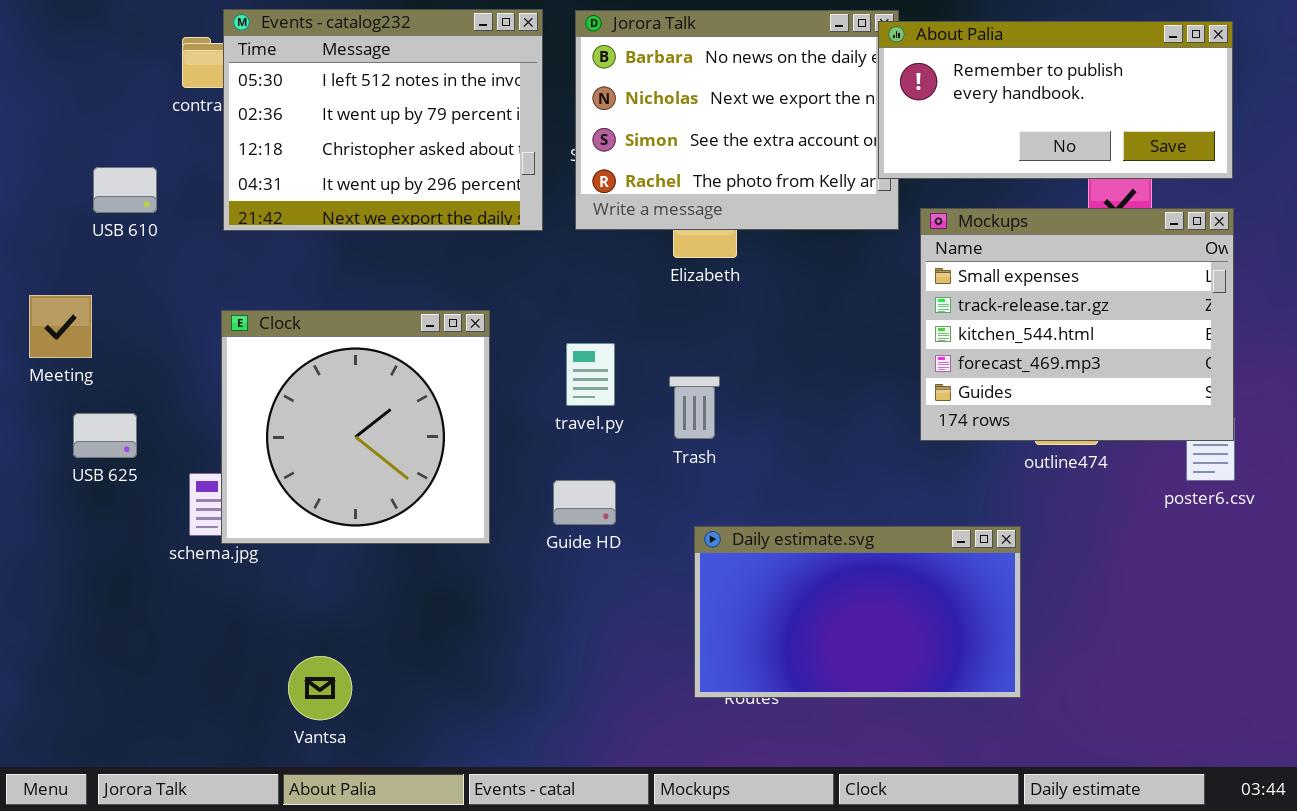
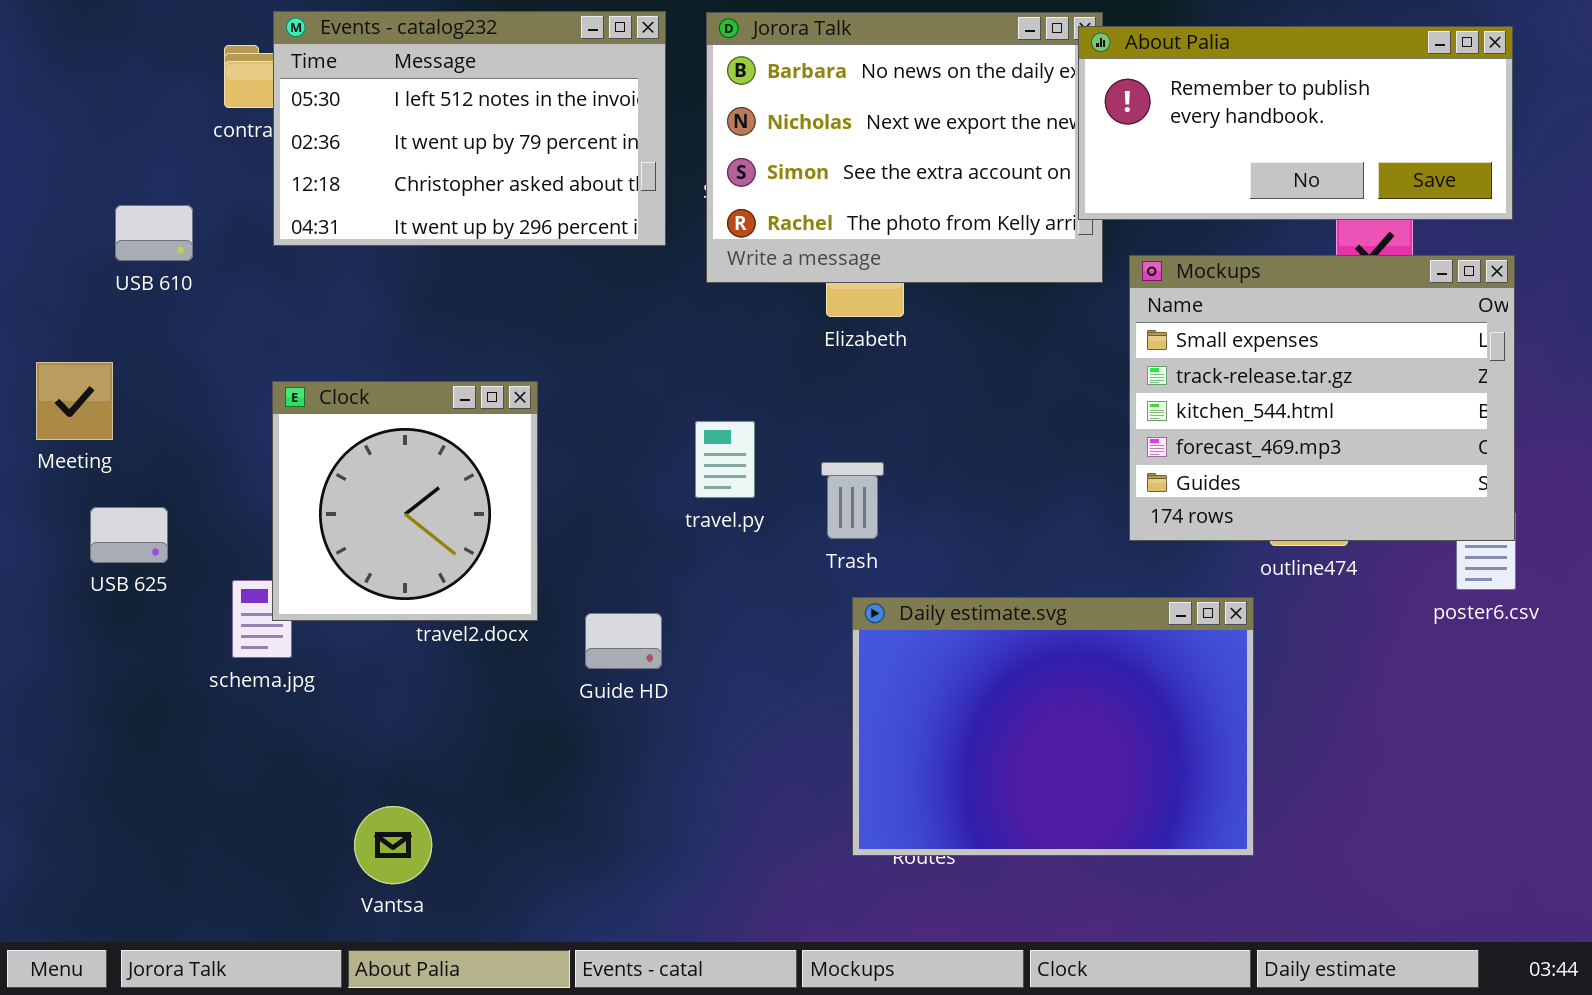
Events - catalog232: [223,9,543,231] -> [273,11,666,246], resized
Clock: [221,310,490,544] -> [272,381,538,621], resized
Guide HD: [553,480,616,525] -> [585,613,662,669], moved
Daily estimate.svg: [694,526,1021,698] -> [852,597,1254,856], resized

